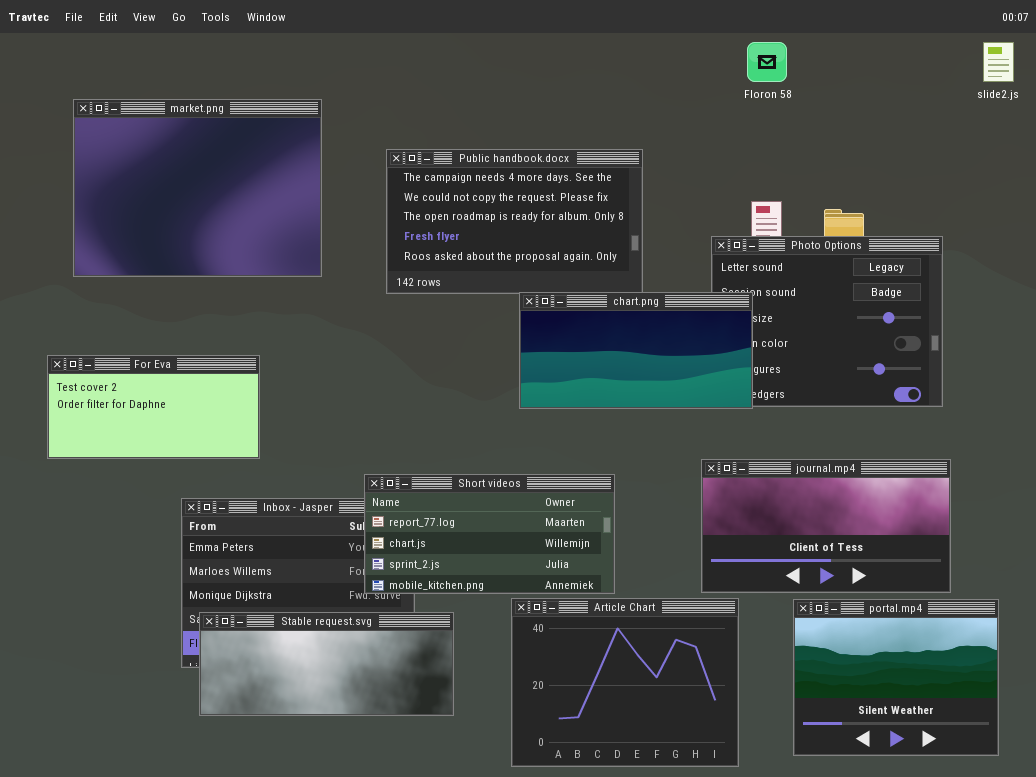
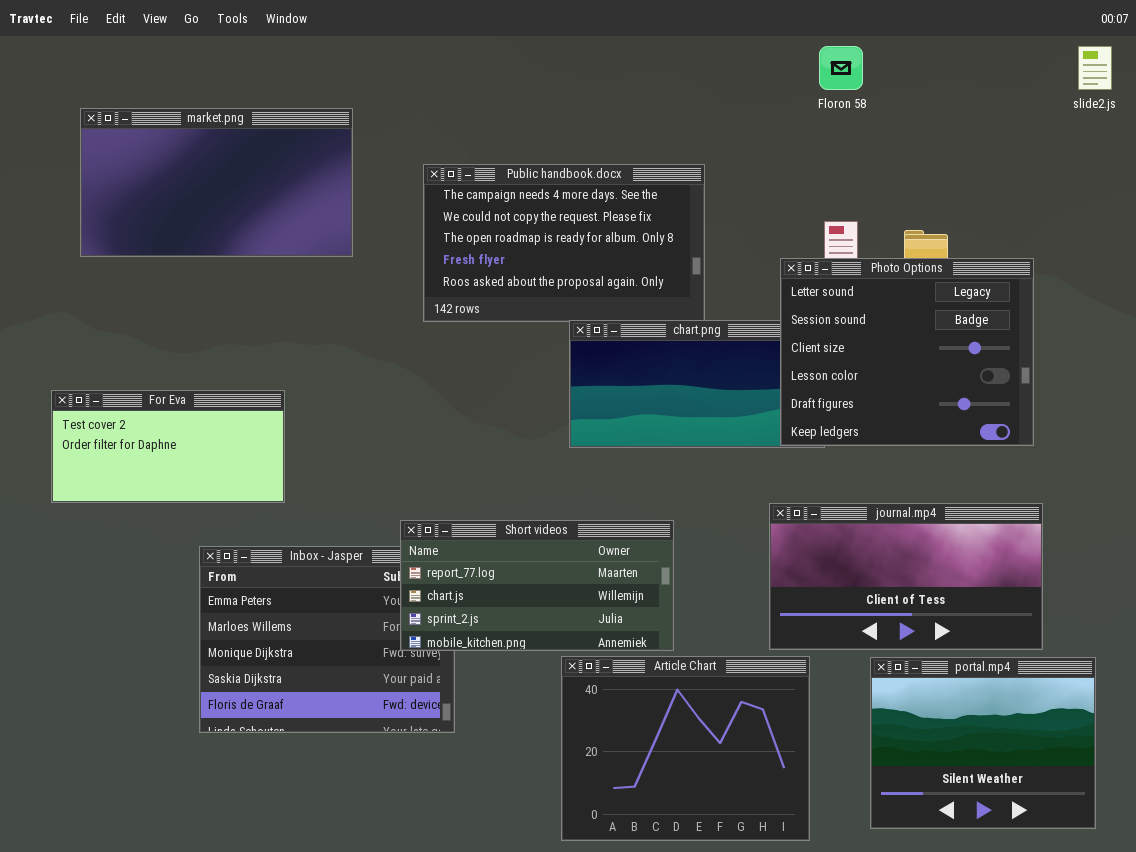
market.png: [73,99,322,277] -> [80,108,353,257], resized
Photo Options: [711,236,943,407] -> [780,258,1034,446], raised
Stable request.svg: [199,612,454,716] -> none, closed

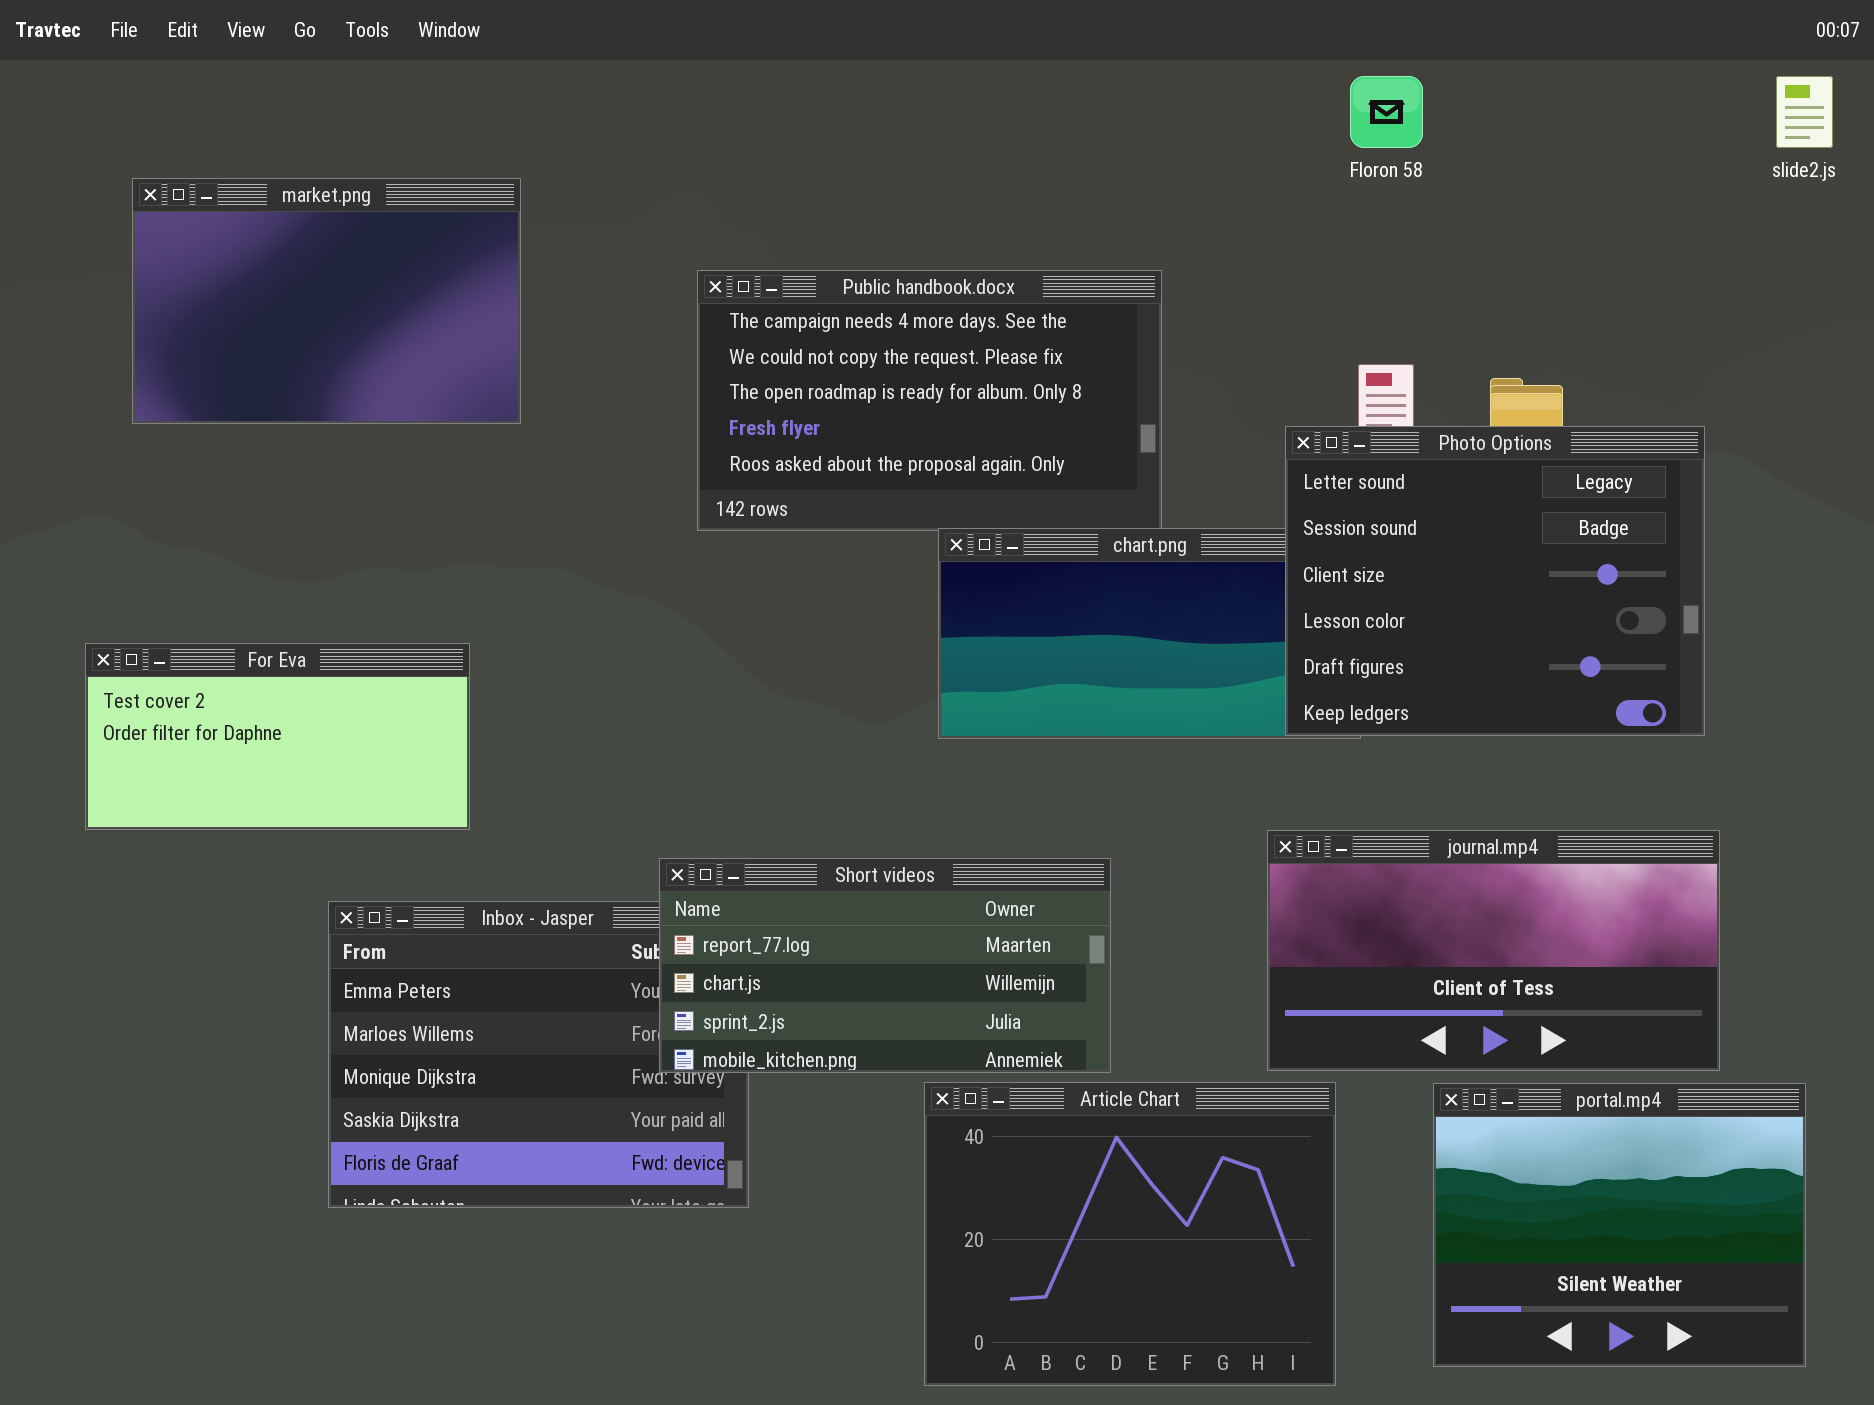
market.png: [80,108,353,257] -> [132,178,521,424], resized

